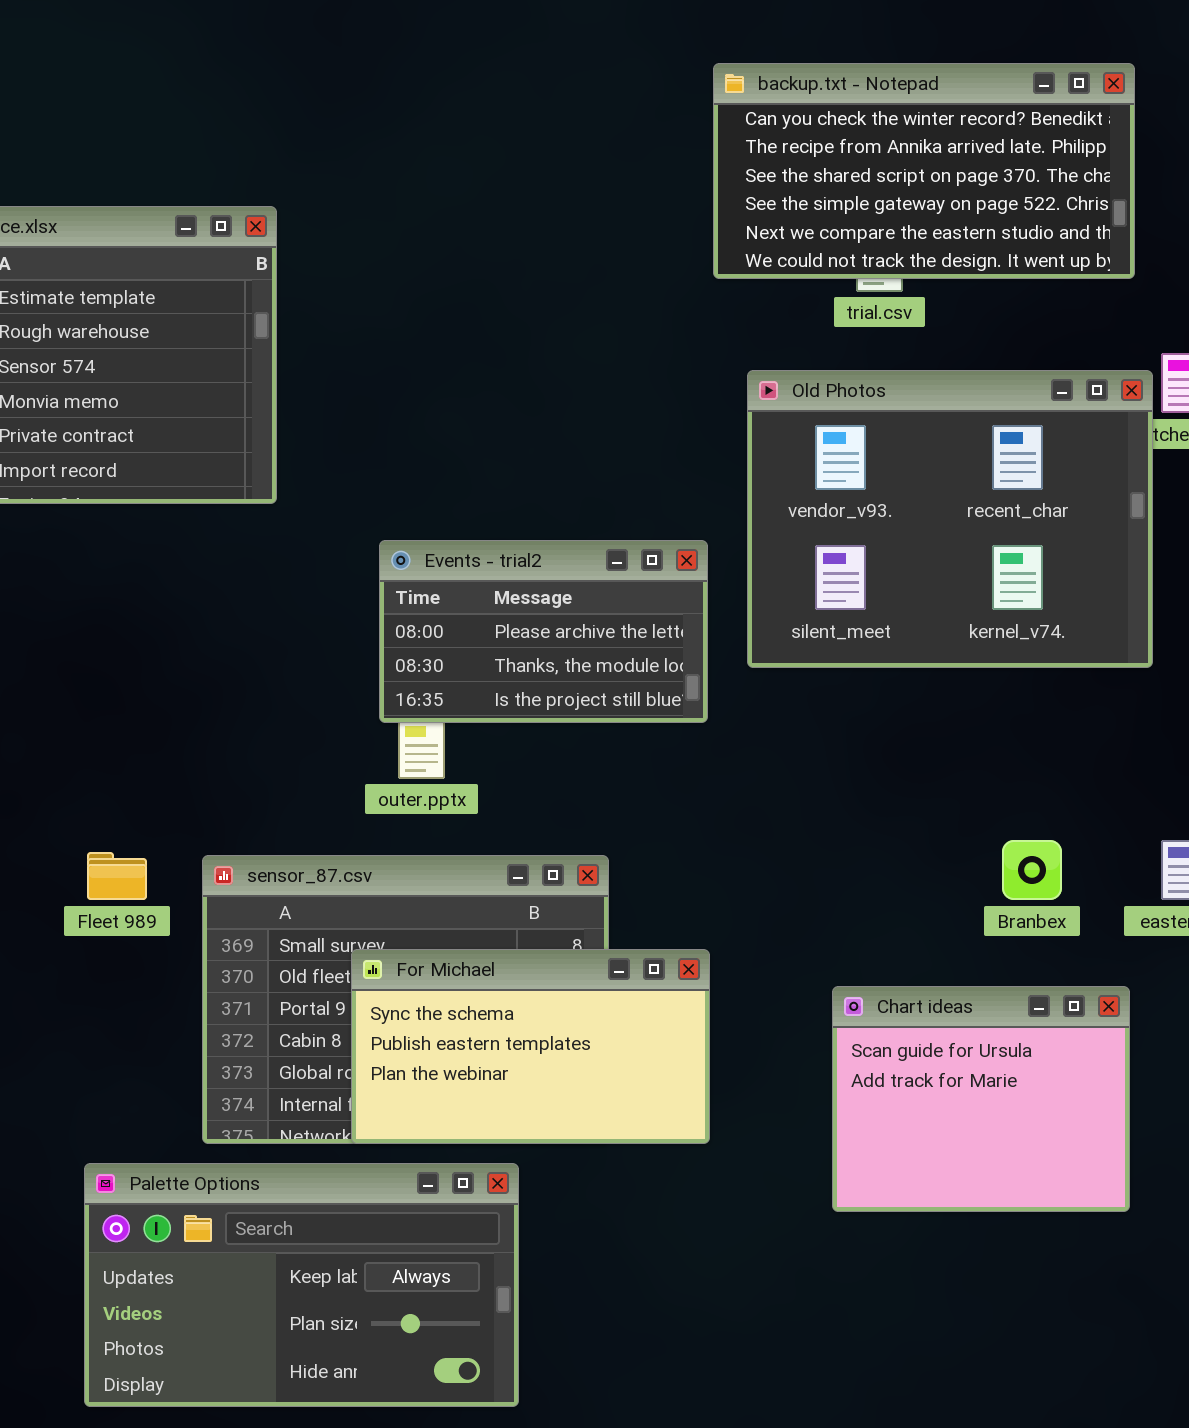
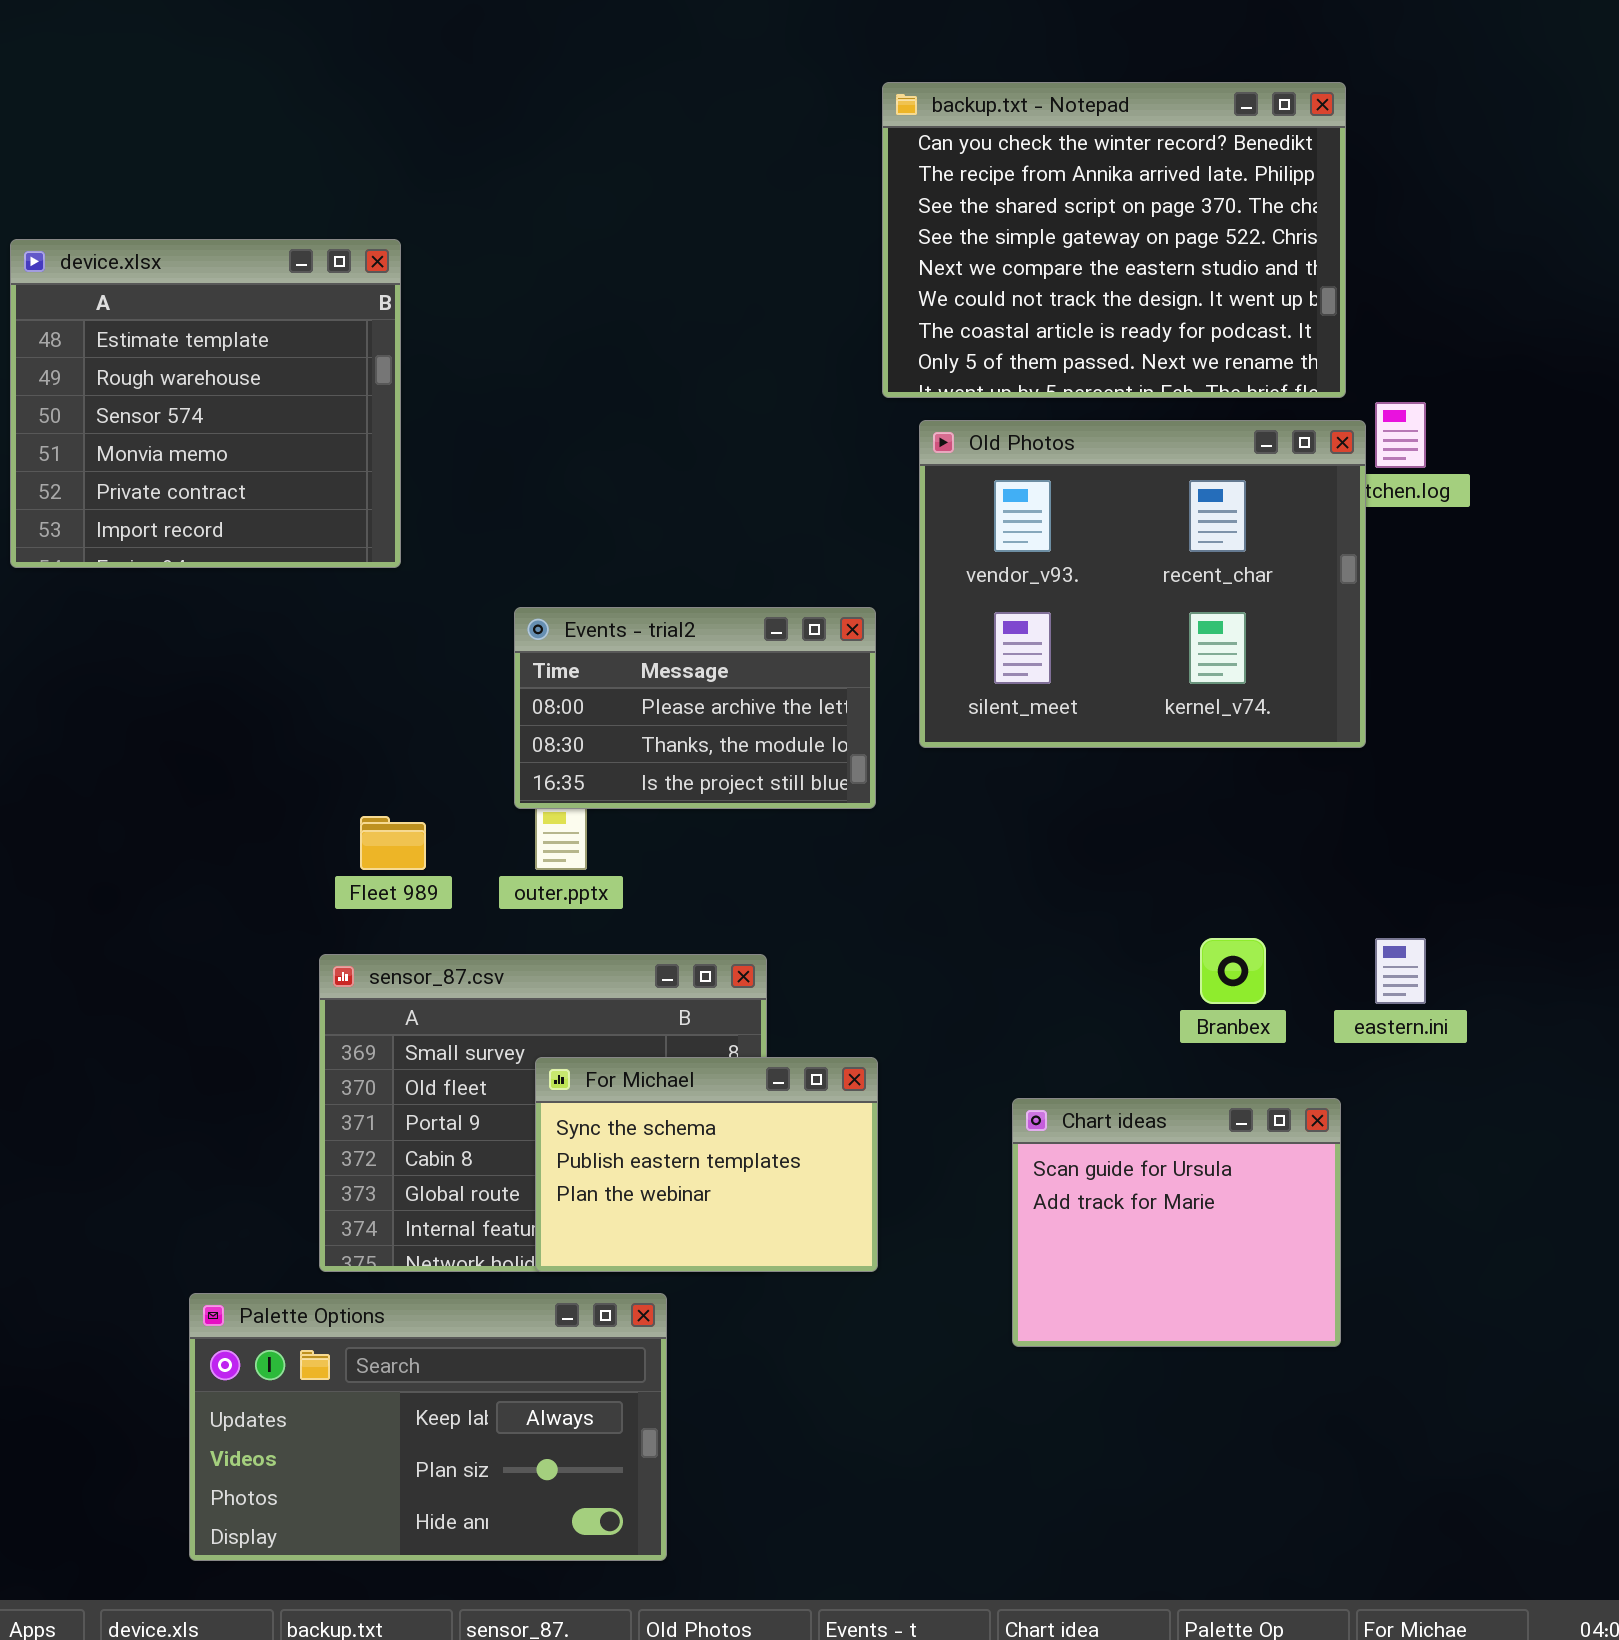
backup.txt - Notepad: [713,63,1135,279] -> [882,82,1346,398], resized
Fleet 989: [87,852,147,900] -> [360,816,426,870], moved
For Michael: [351,949,710,1144] -> [535,1057,878,1272], resized

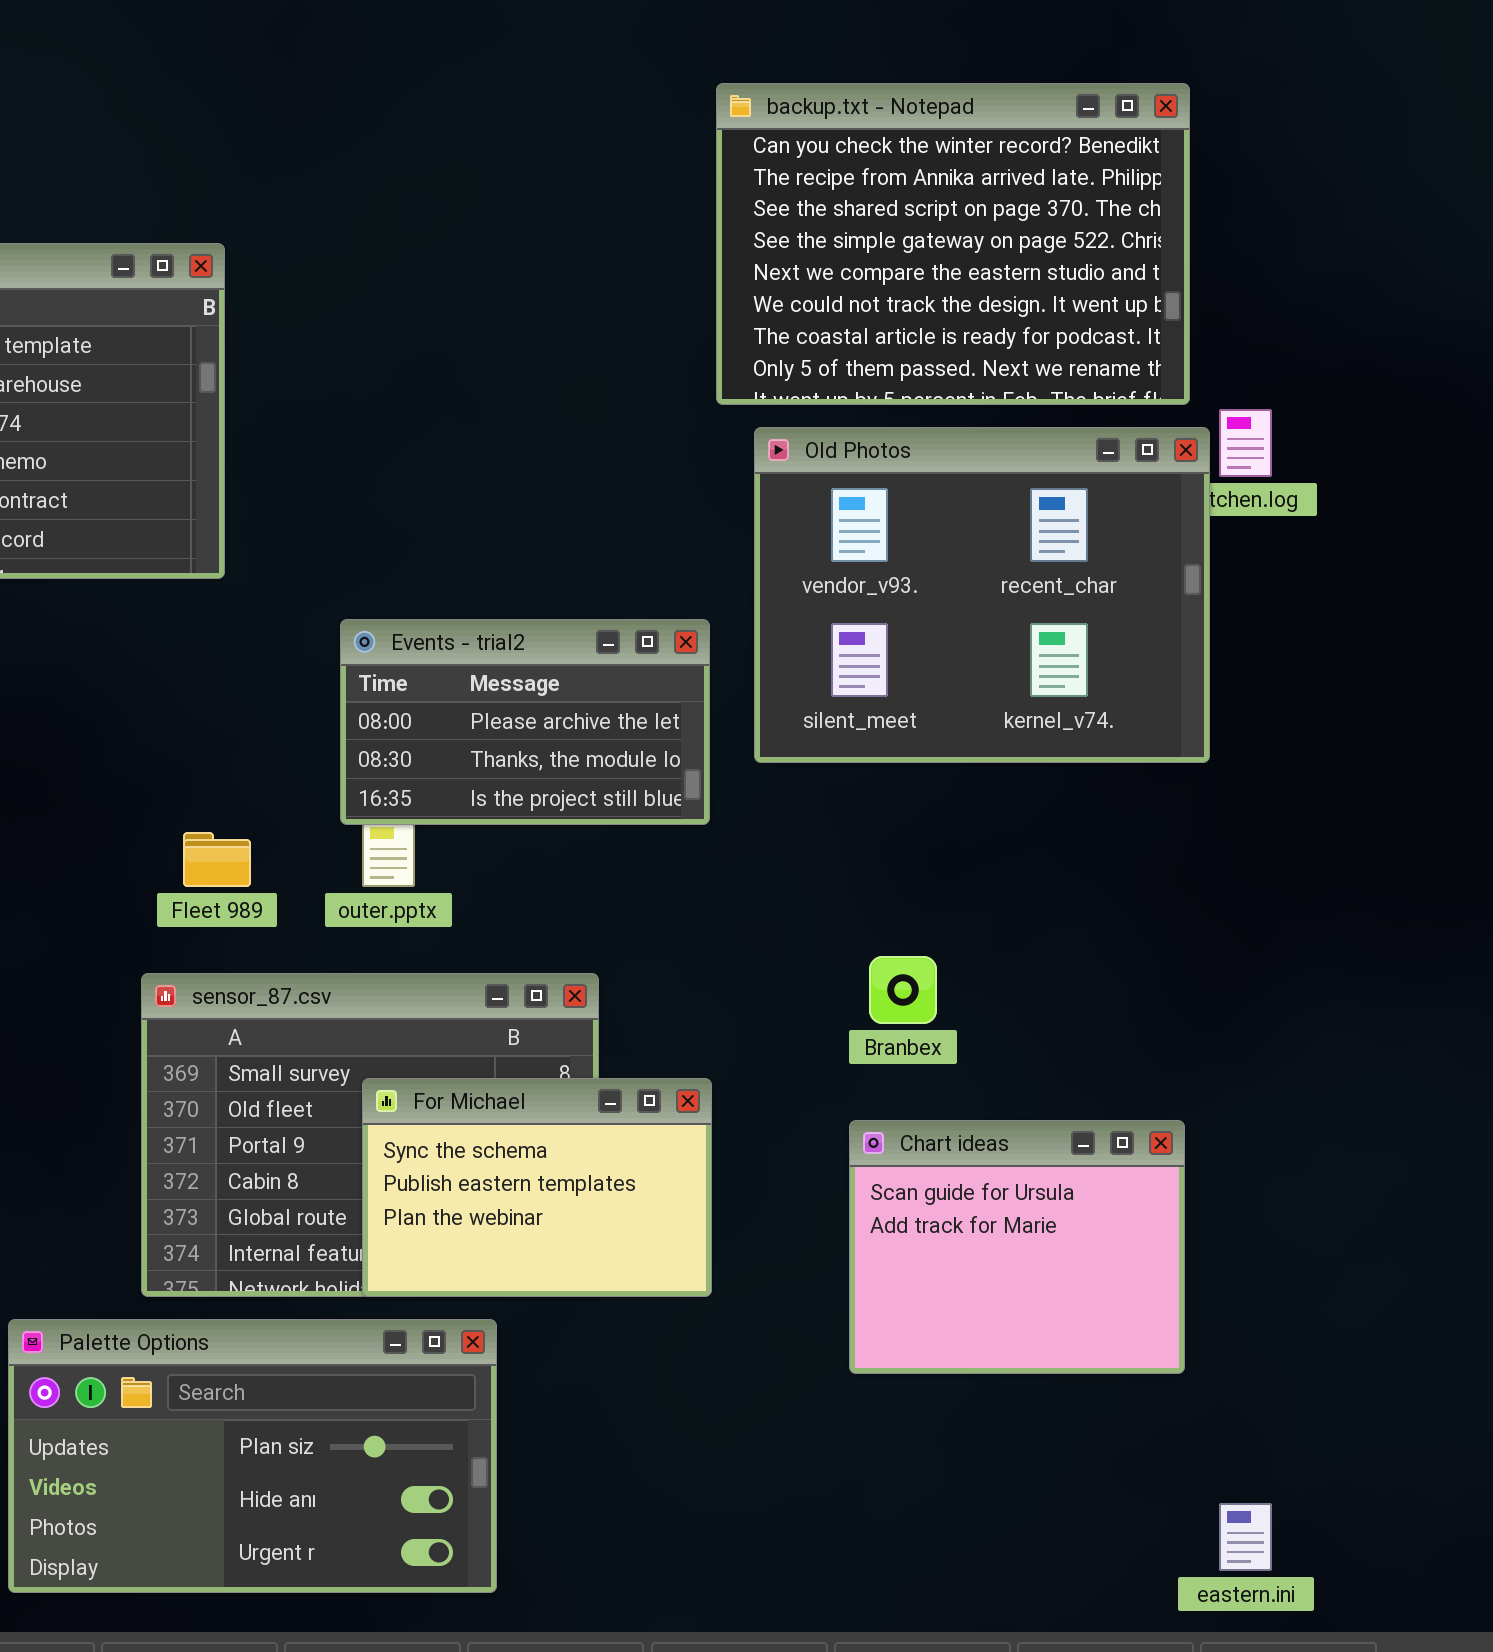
Branbex: [1200,938,1266,1004] -> [869,956,937,1024], moved
eastern.ini: [1375,938,1426,1004] -> [1219,1503,1272,1571], moved
Palette Options: [189,1293,667,1561] -> [8,1319,497,1593], scrolled down 1 row

